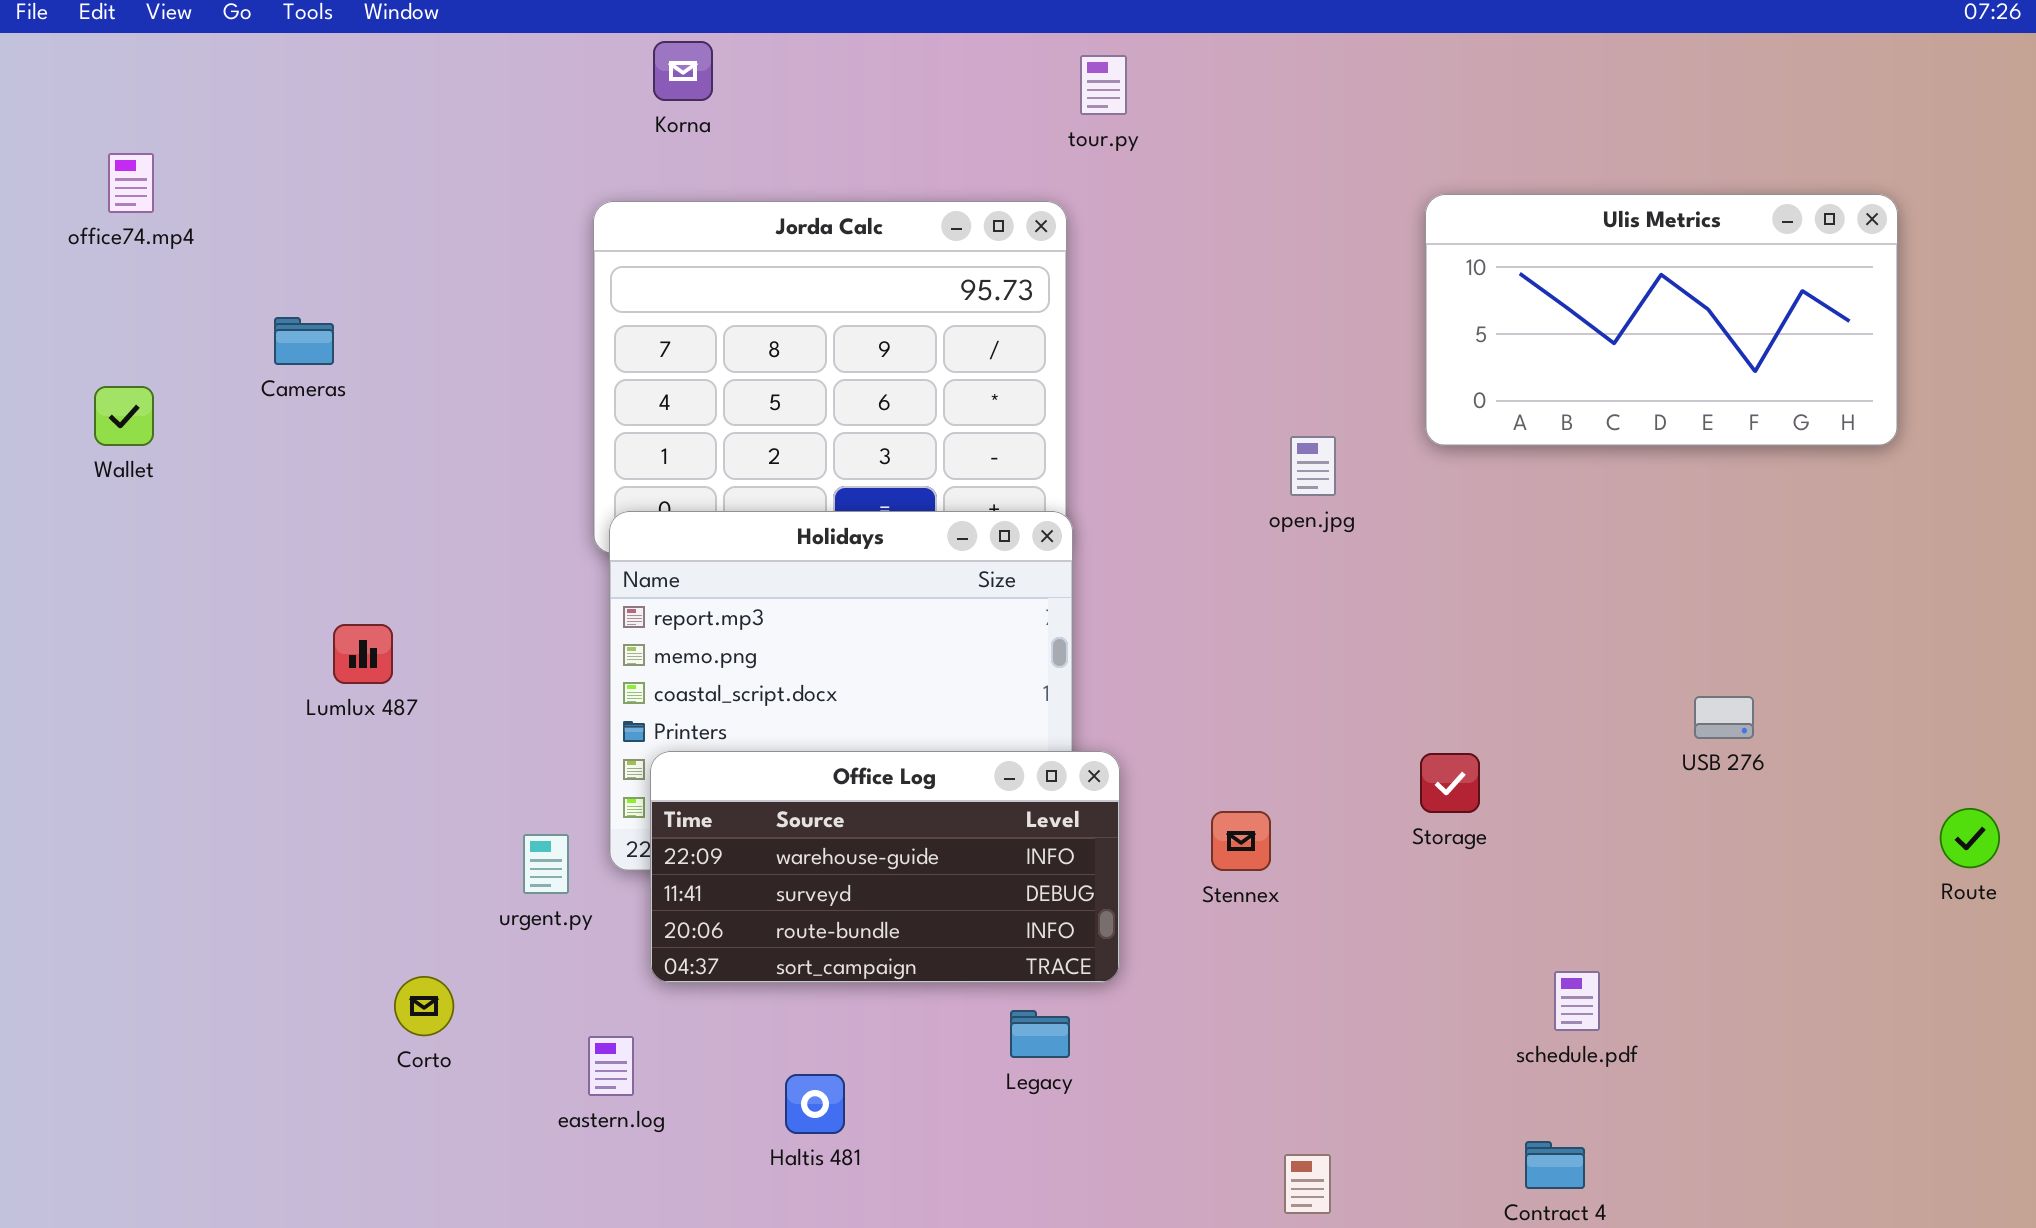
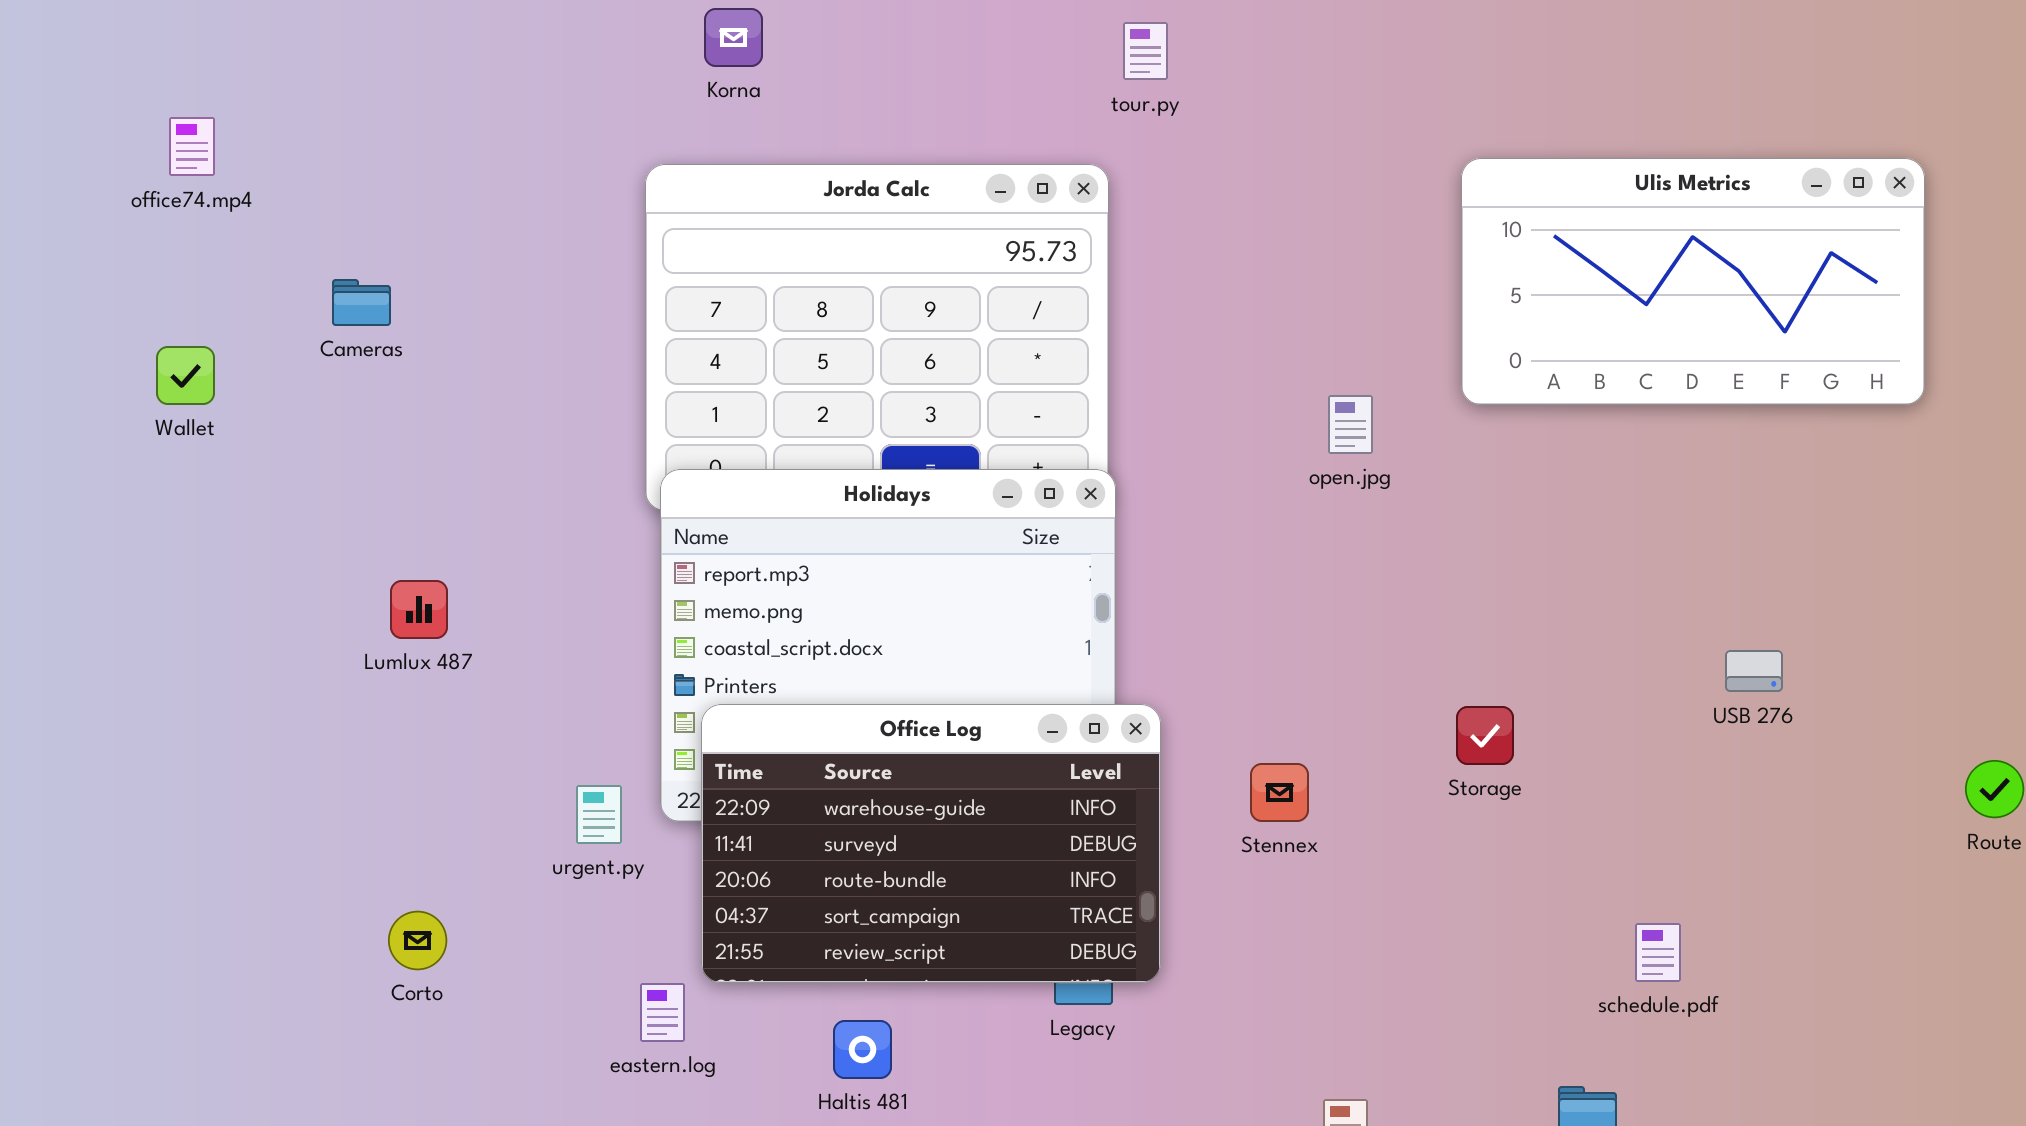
Office Log: [650,751,1120,983] -> [701,704,1161,983], resized
schedule.pdf: [1554,971,1600,1031] -> [1635,923,1681,982], moved
Corto: [394,976,454,1036] -> [388,911,447,970], moved

